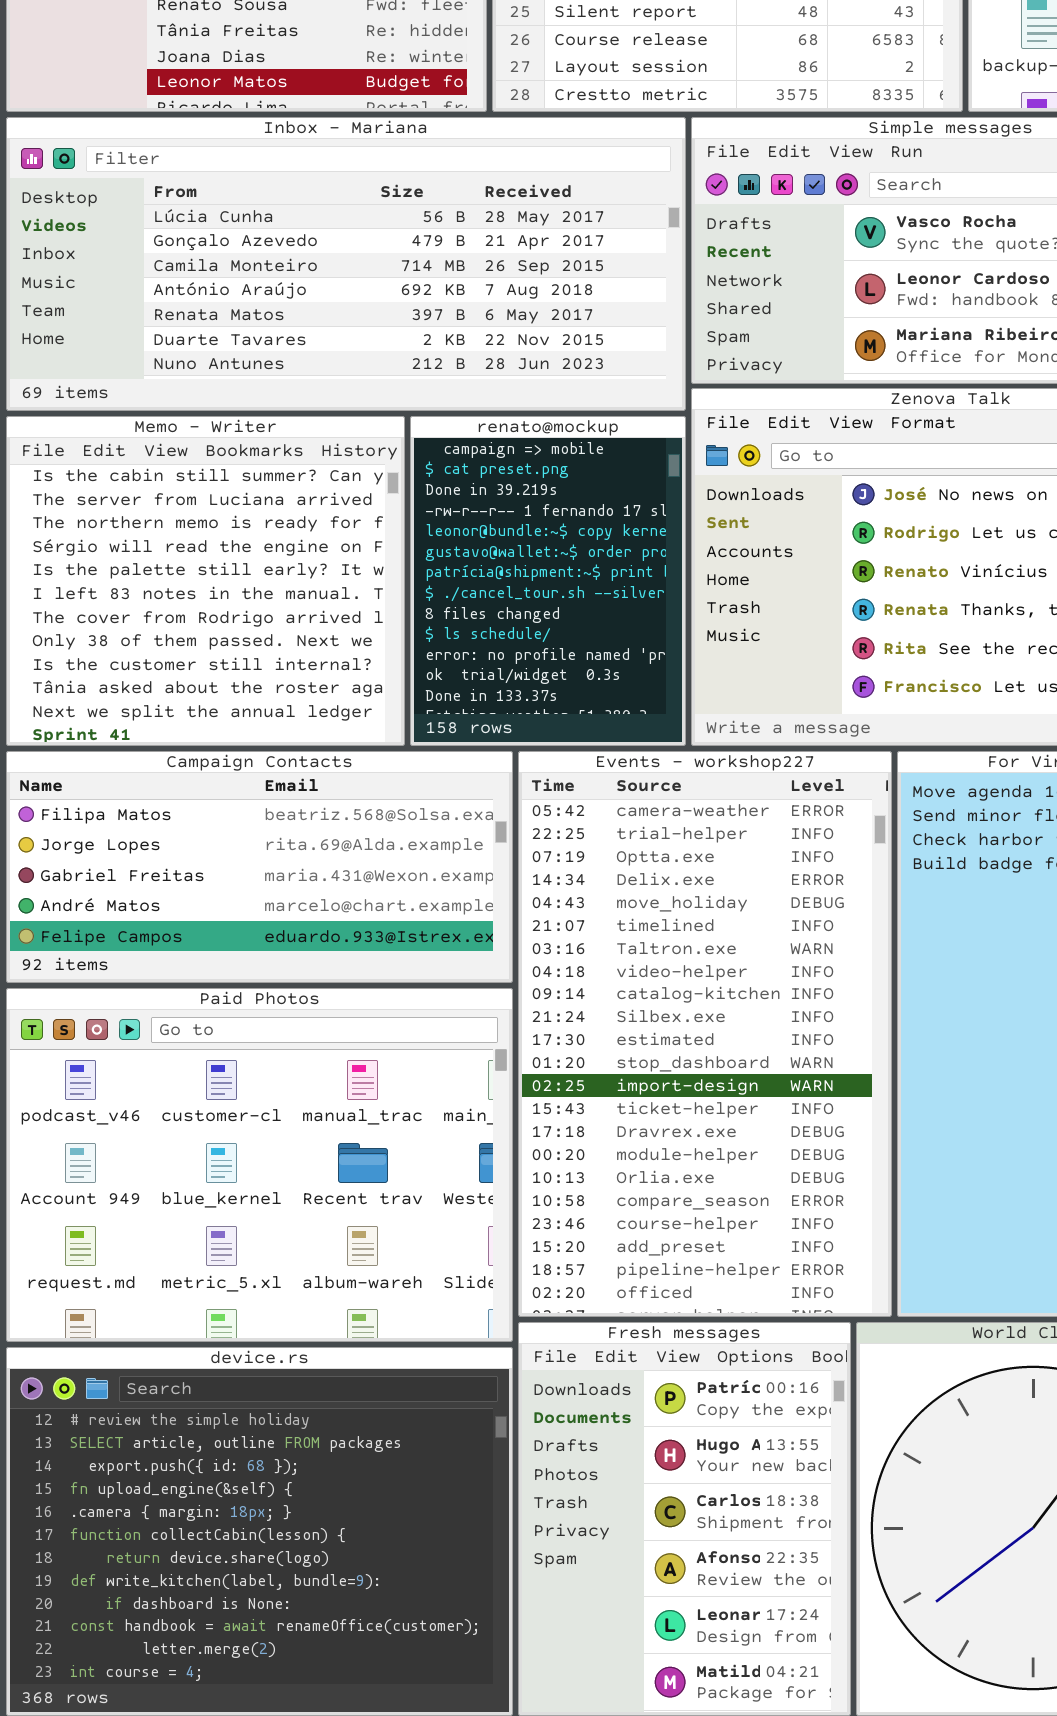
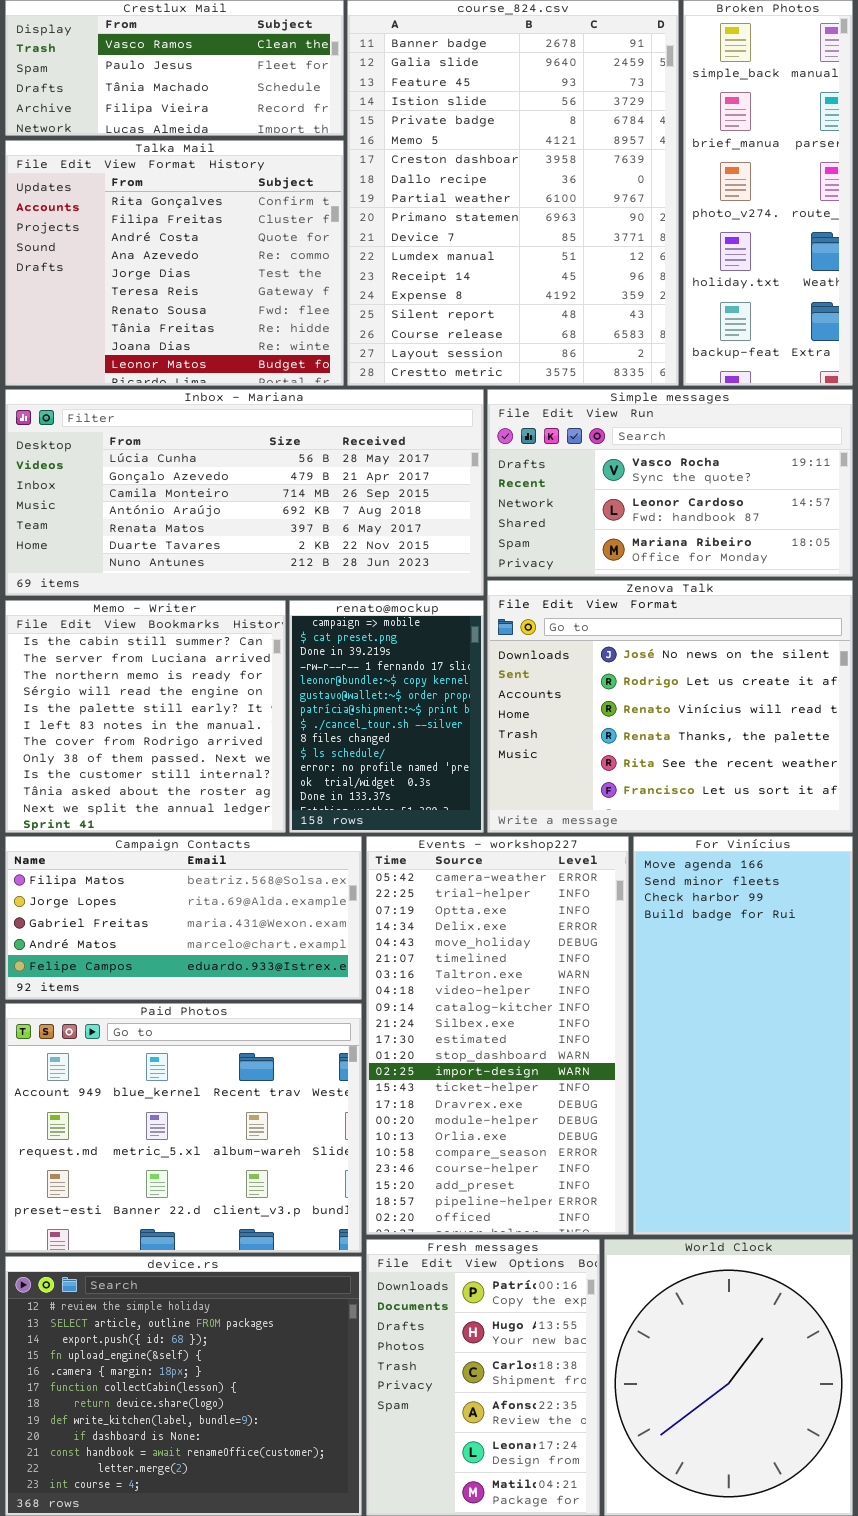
Paid Photos: [6,988,513,1342] -> [5,1003,362,1253], scrolled down 1 row

